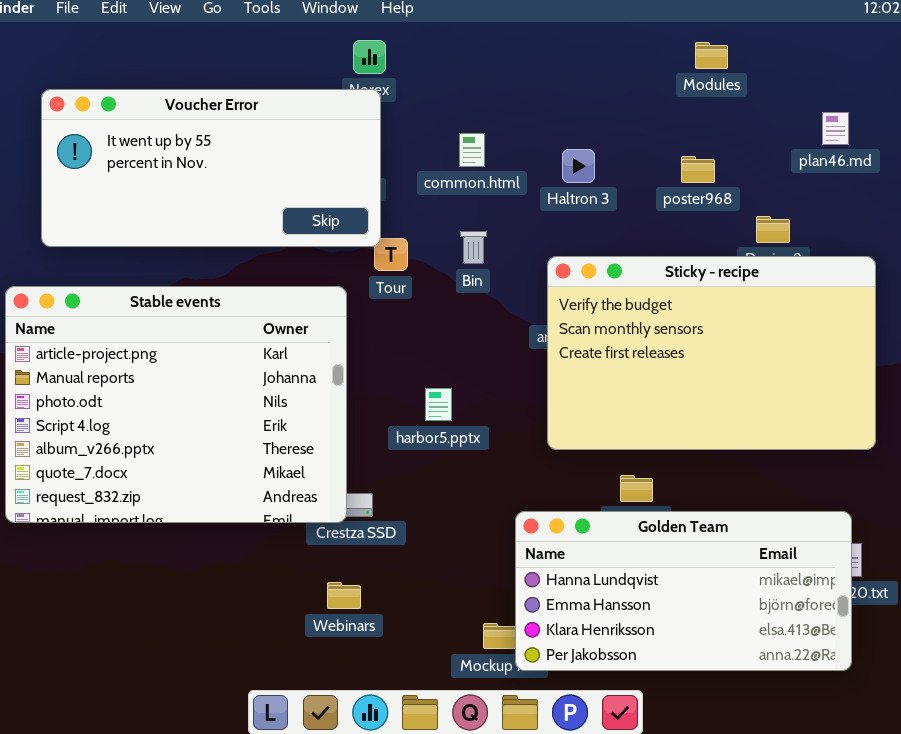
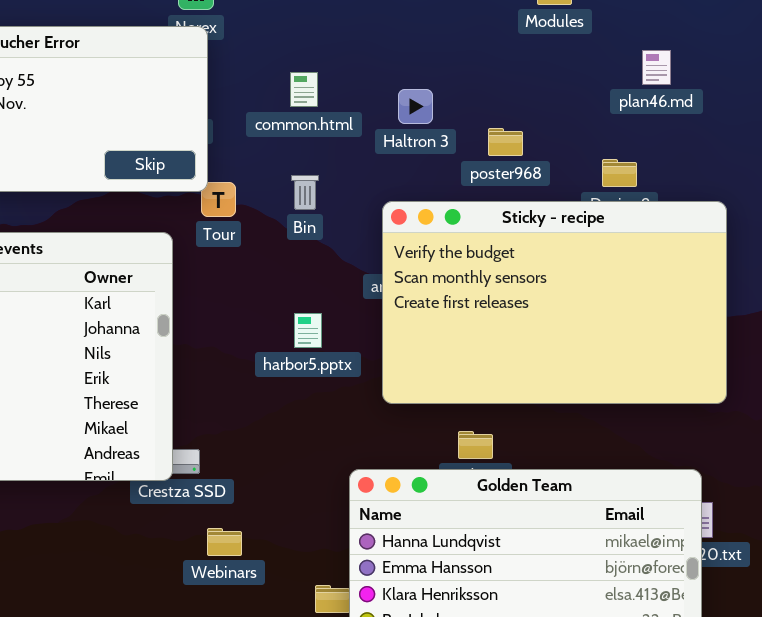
plan46.md: [822,112,849,145] -> [642,50,671,85], moved
poster968: [681,156,715,183] -> [488,128,523,156], moved
harbor5.pptx: [425,388,452,421] -> [294,313,322,348], moved
Webinars: [327,582,361,609] -> [207,528,242,556], moved

